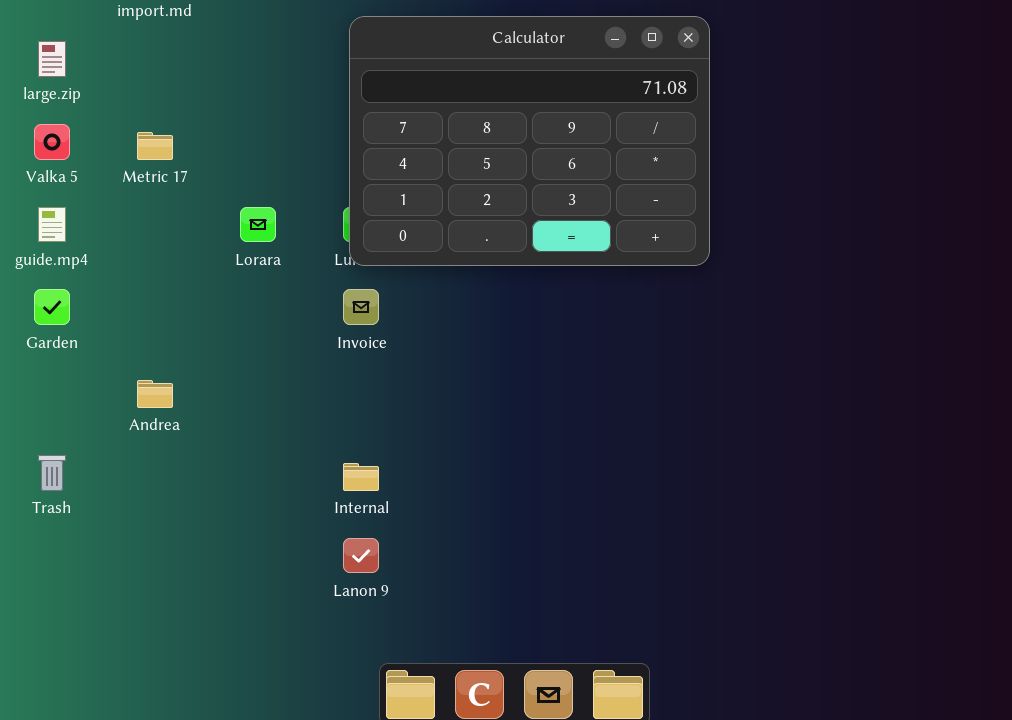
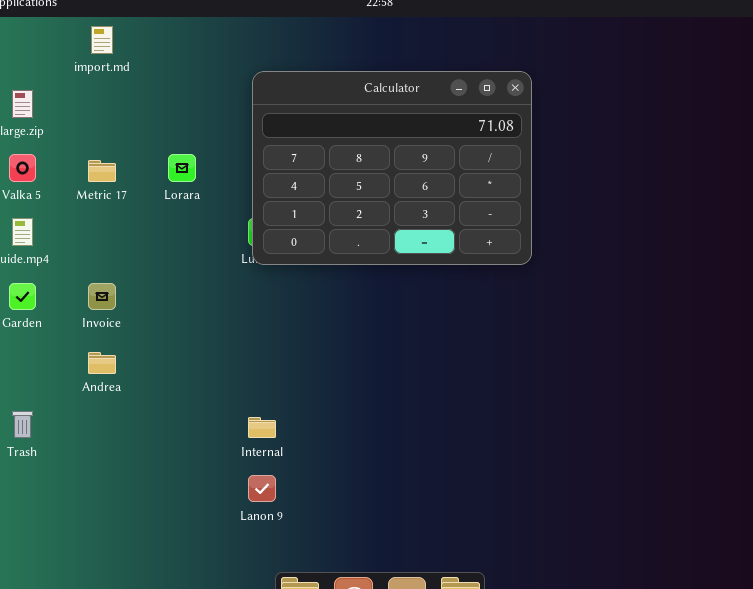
Lorara: [240,207,276,242] -> [168,154,196,182], moved
Invoice: [343,289,379,325] -> [88,283,116,310], moved

